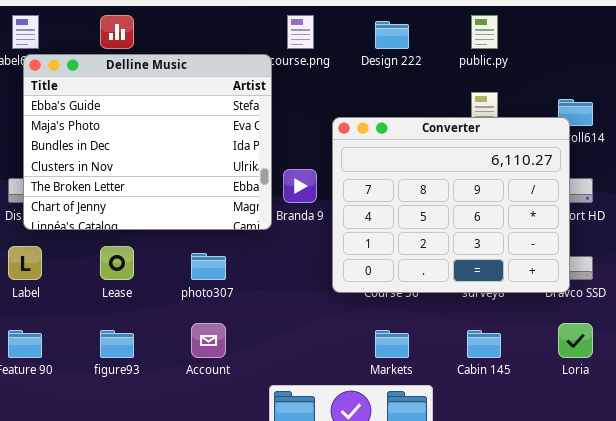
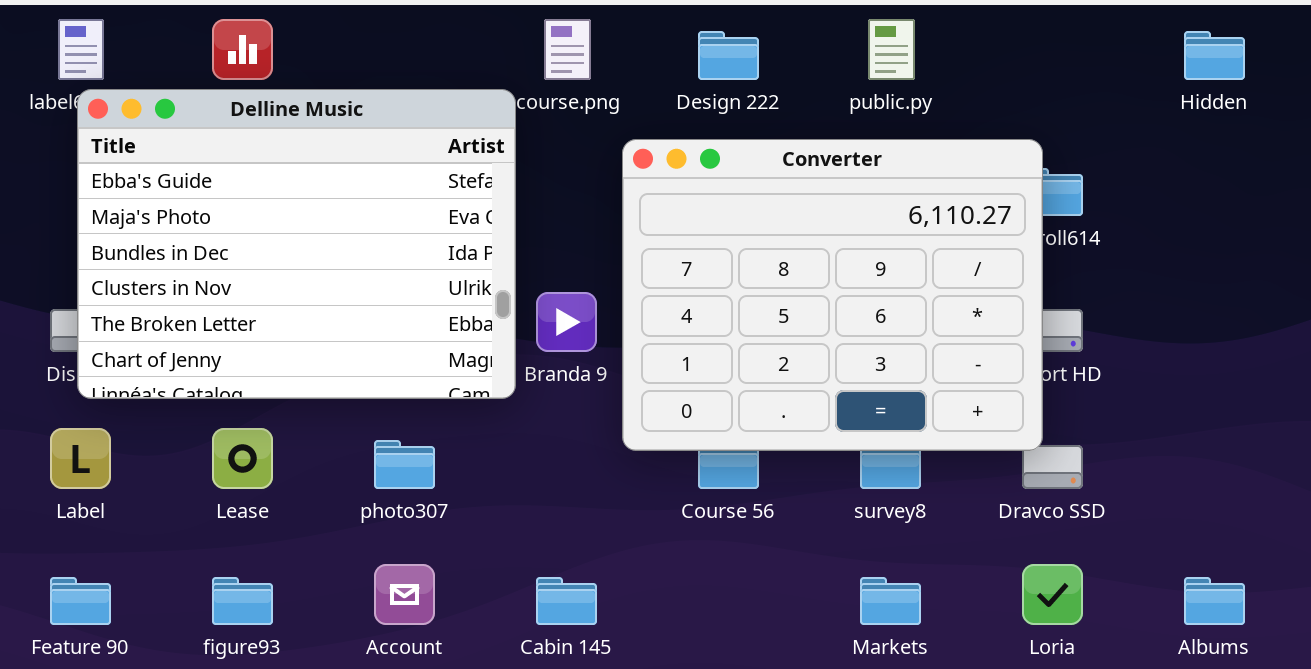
Converter: [332,117,570,293] -> [622,139,1043,451], moved
Markets: [375,330,409,358] -> [860,577,921,625], moved
Cabin 145: [467,330,501,358] -> [536,577,597,625], moved

